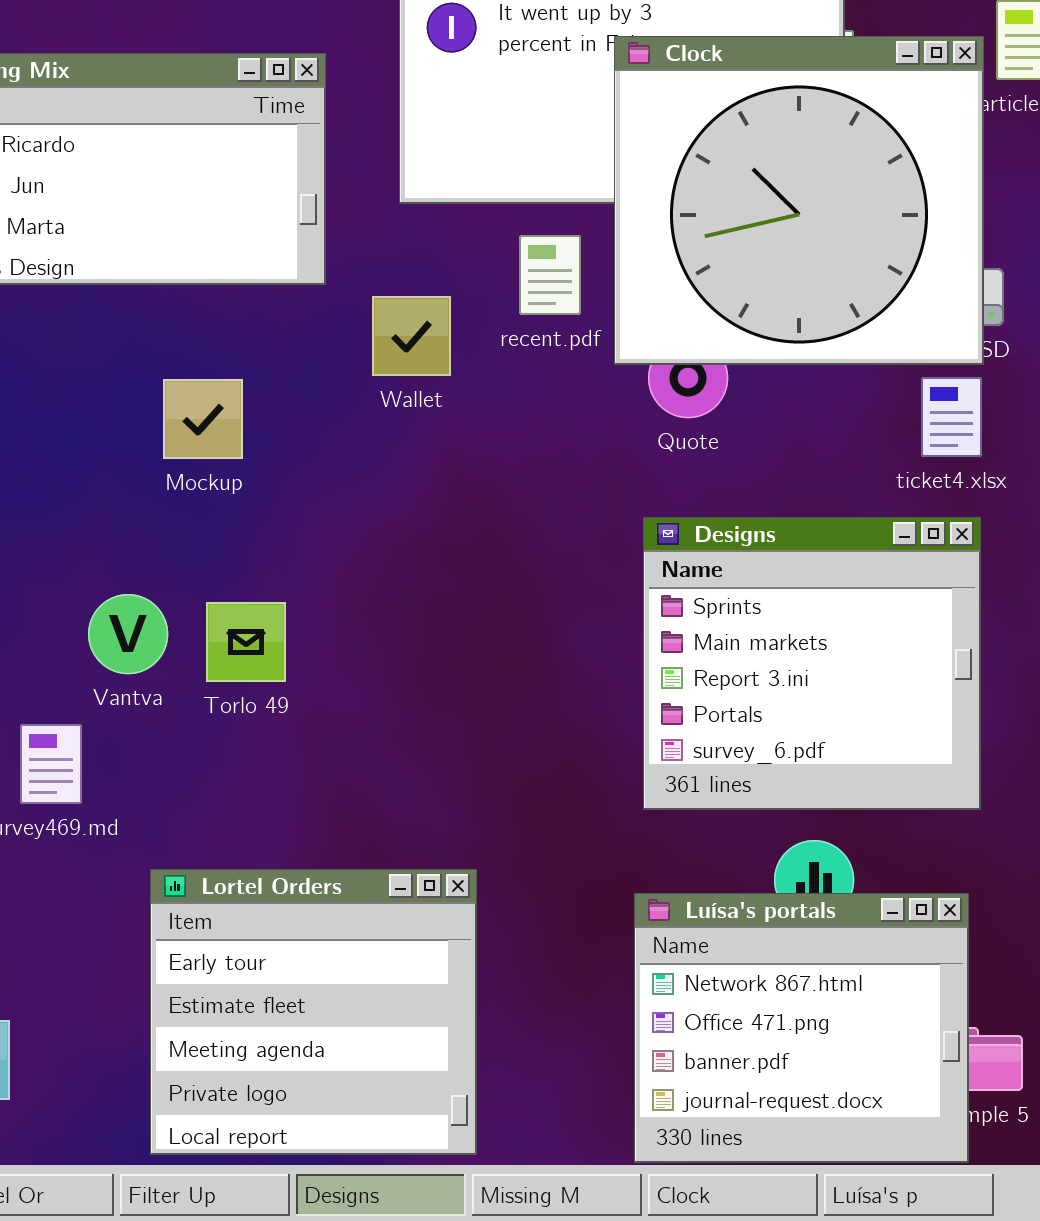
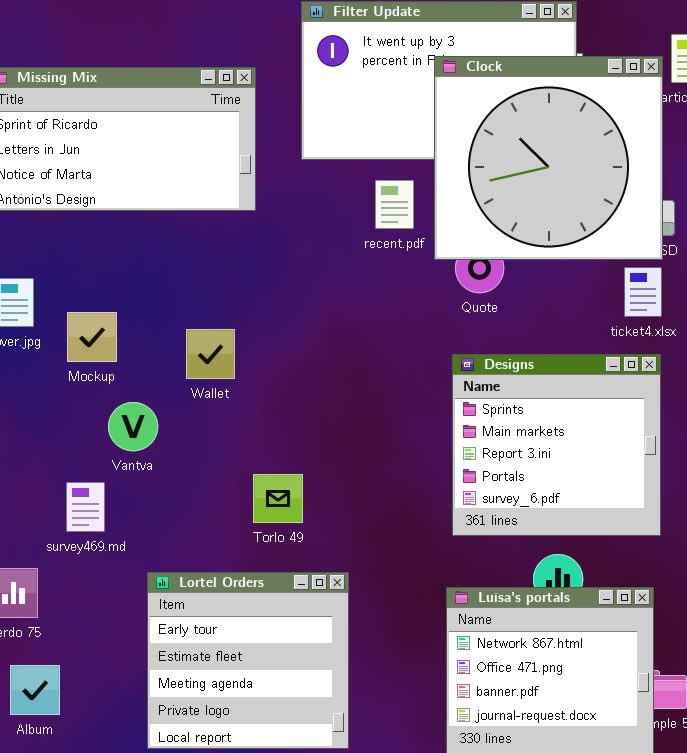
Wallet: [372,296,451,376] -> [186,329,235,379], moved
Mockup: [163,379,243,459] -> [67,312,117,362], moved
Torlo 49: [206,602,286,682] -> [253,474,303,523], moved

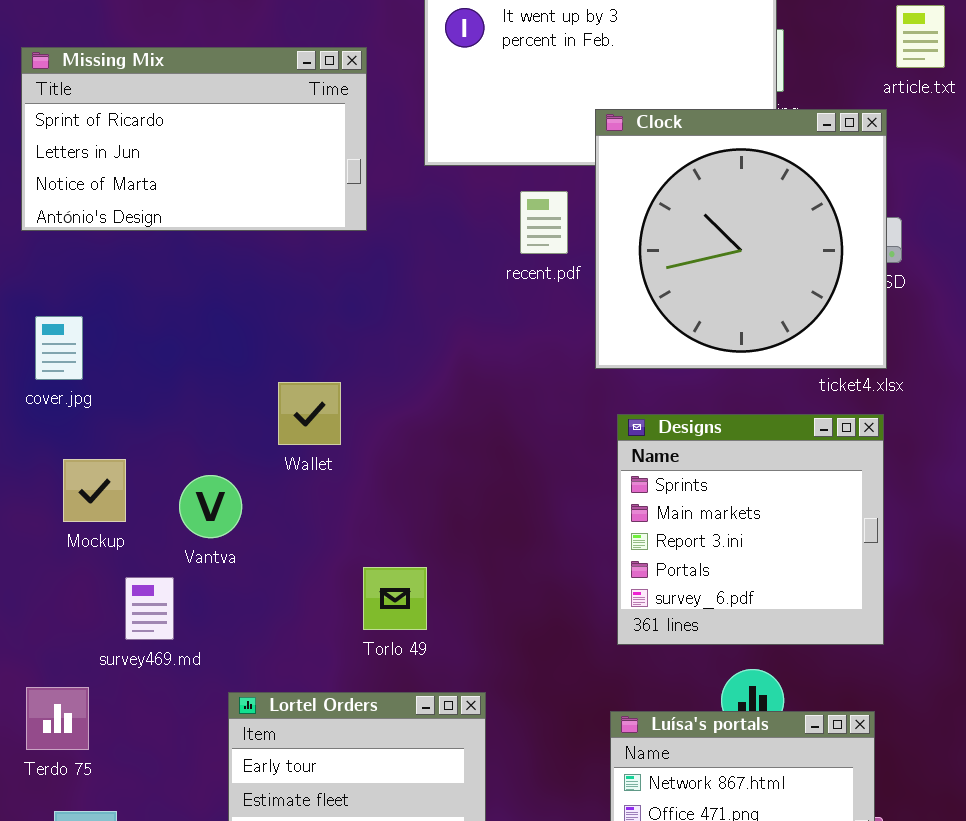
Clock: [434,56,663,260] -> [595,109,887,369], moved
Mockup: [67,312,117,362] -> [63,459,126,522], moved

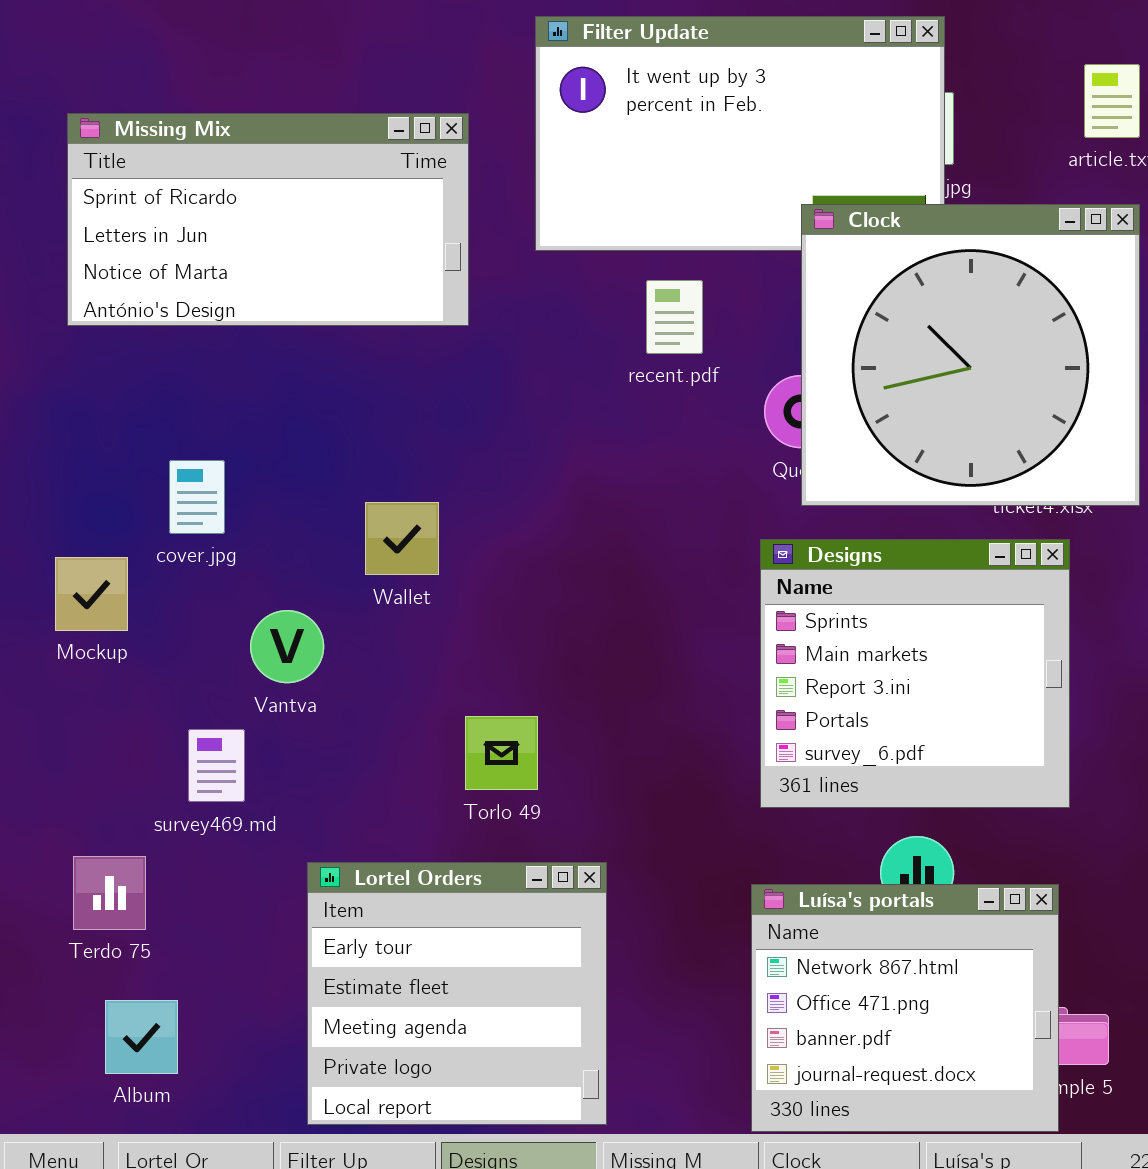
Clock: [595,109,887,369] -> [801,204,1140,506], moved
cover.jpg: [35,316,83,380] -> [169,460,225,534], moved
Mockup: [63,459,126,522] -> [55,557,128,631], moved

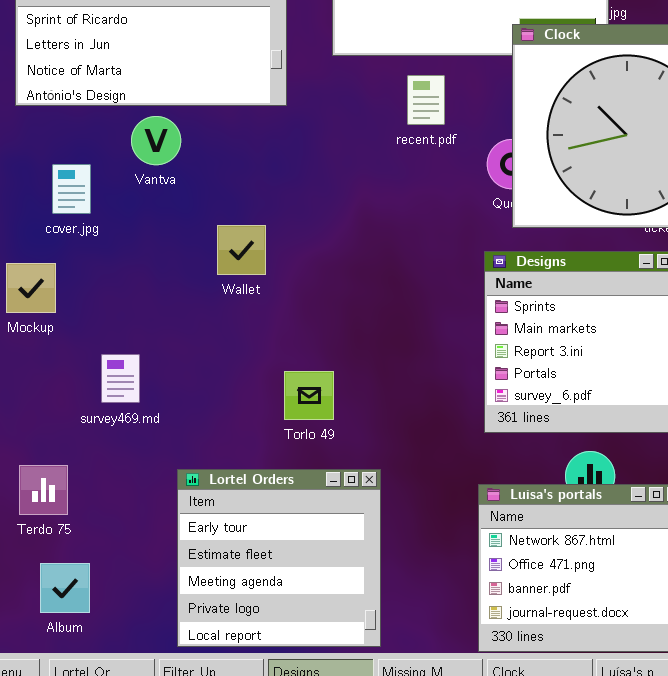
cover.jpg: [169,460,225,534] -> [52,164,91,214], moved
Vantva: [250,610,324,683] -> [131,116,181,165], moved
survey469.md: [188,729,245,802] -> [101,354,140,403], moved

